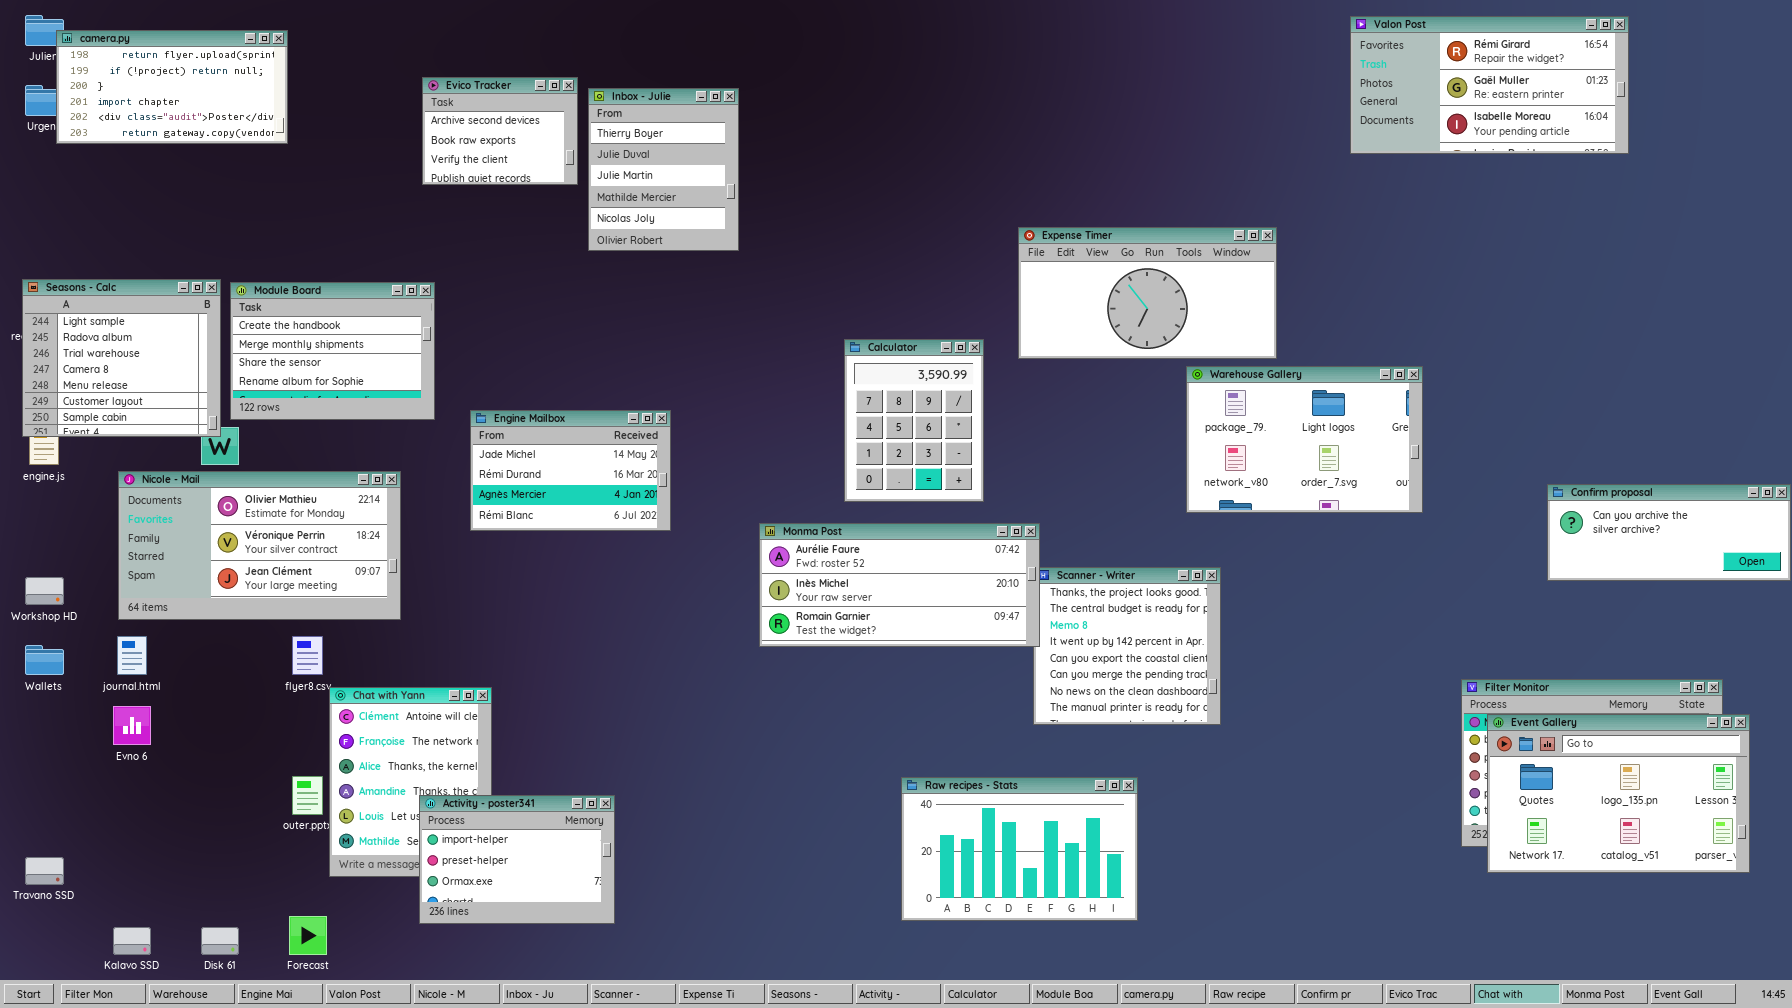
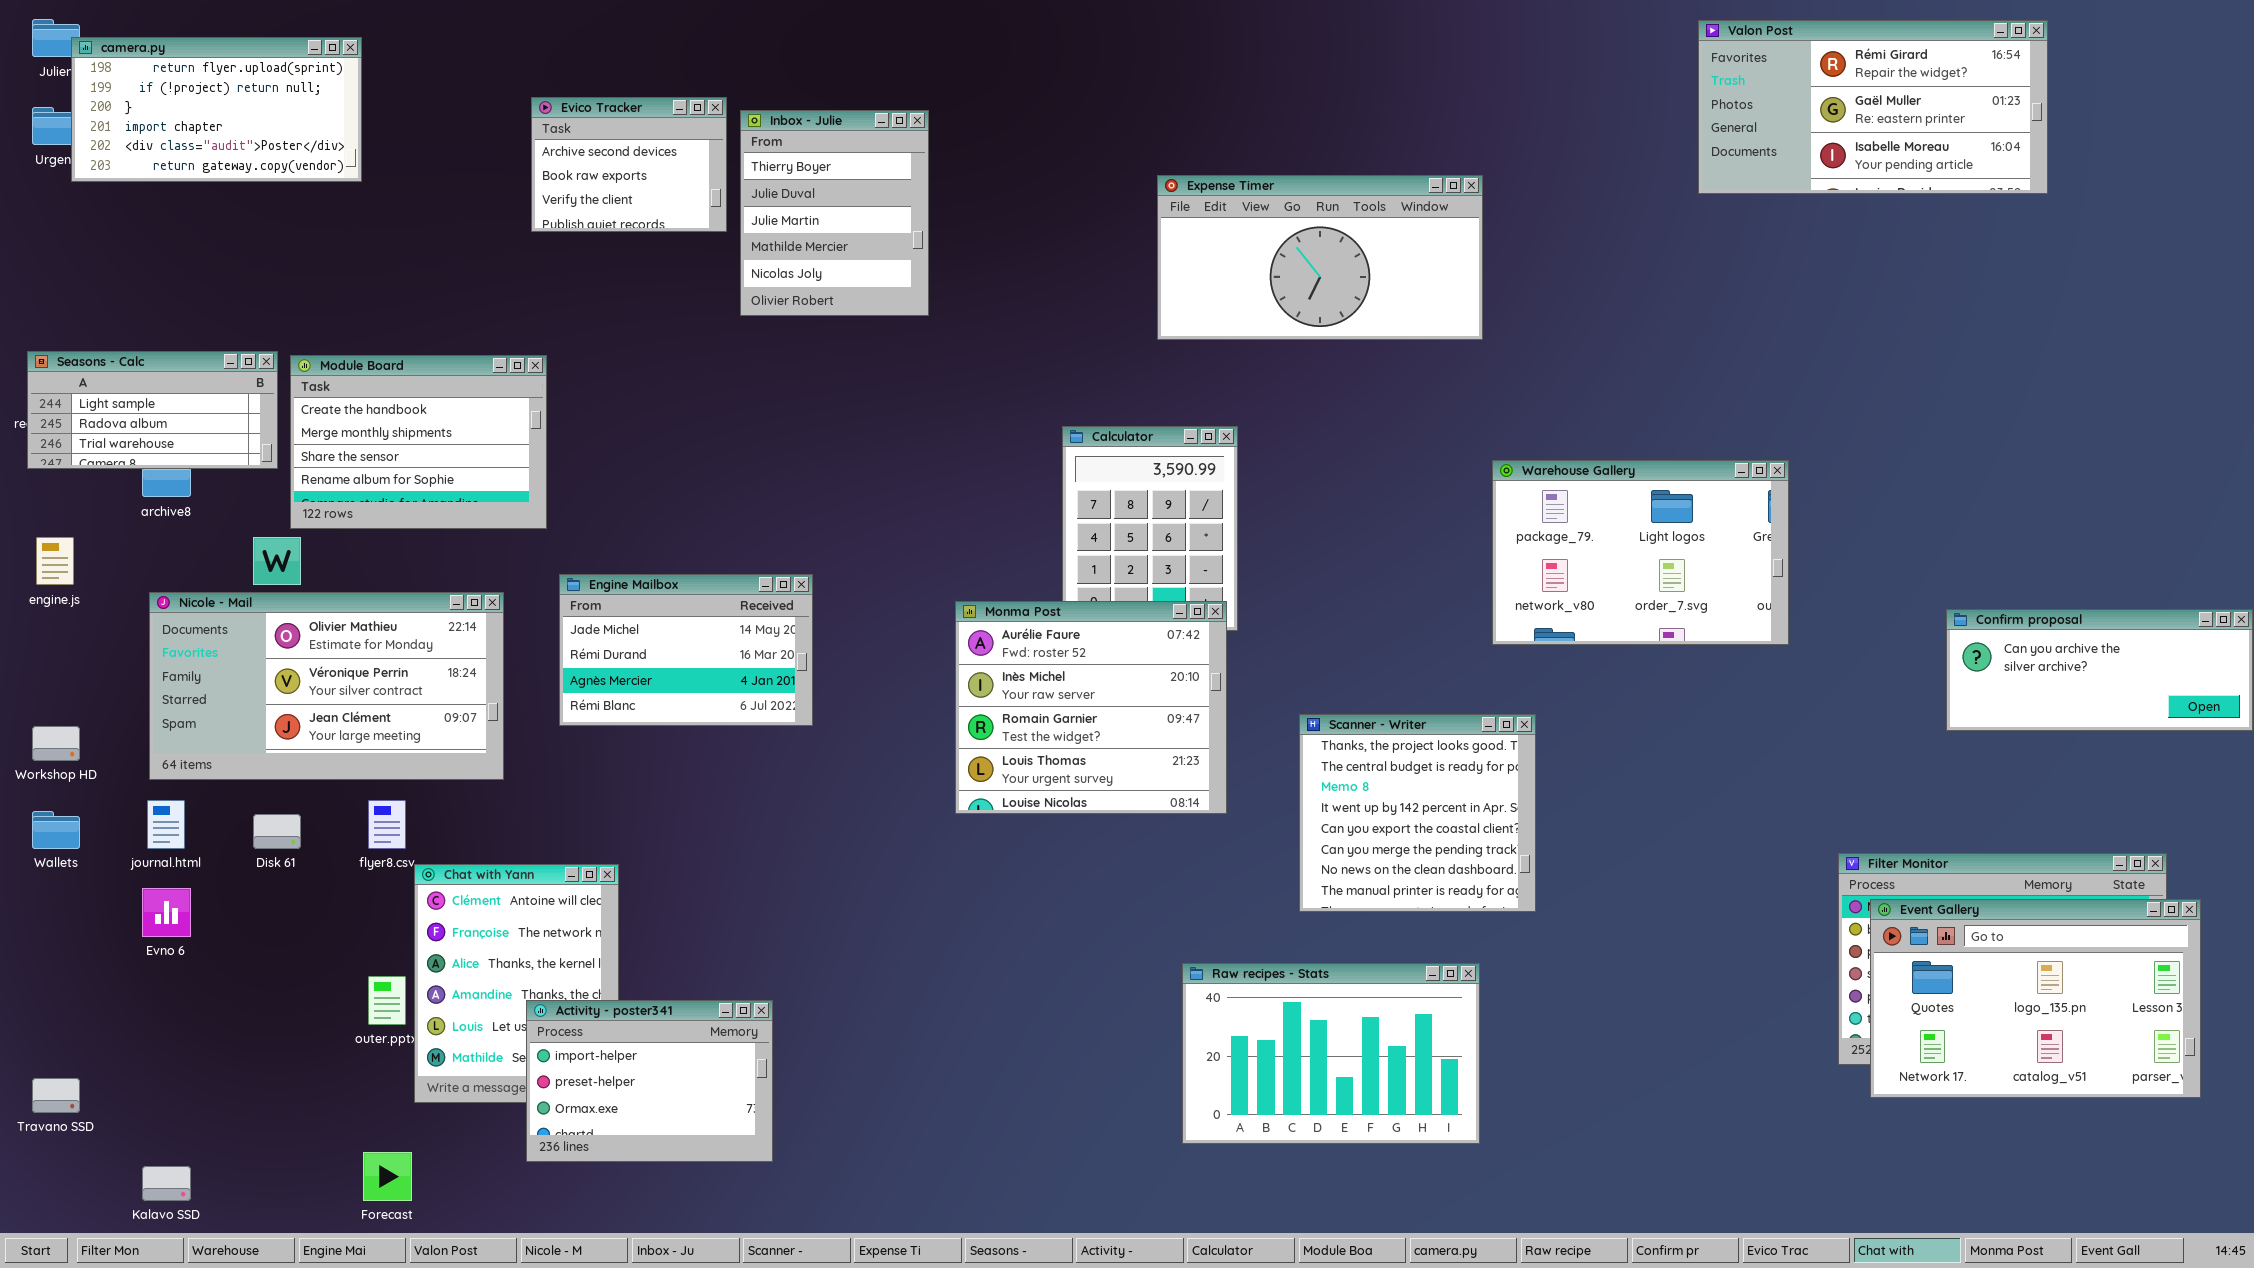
Expense Timer: [1018,227,1277,359] -> [1157,175,1483,340], moved
Seasons - Calc: [22,279,221,437] -> [27,351,278,469], resized
Engine Mailbox: [470,410,671,531] -> [559,574,813,726], moved
Monma Post: [759,523,1040,647] -> [955,601,1227,814], resized
Raw recipes - Stats: [901,777,1138,921] -> [1182,963,1480,1144], moved
Disk 61: [201,927,239,955] -> [253,814,301,849], moved

